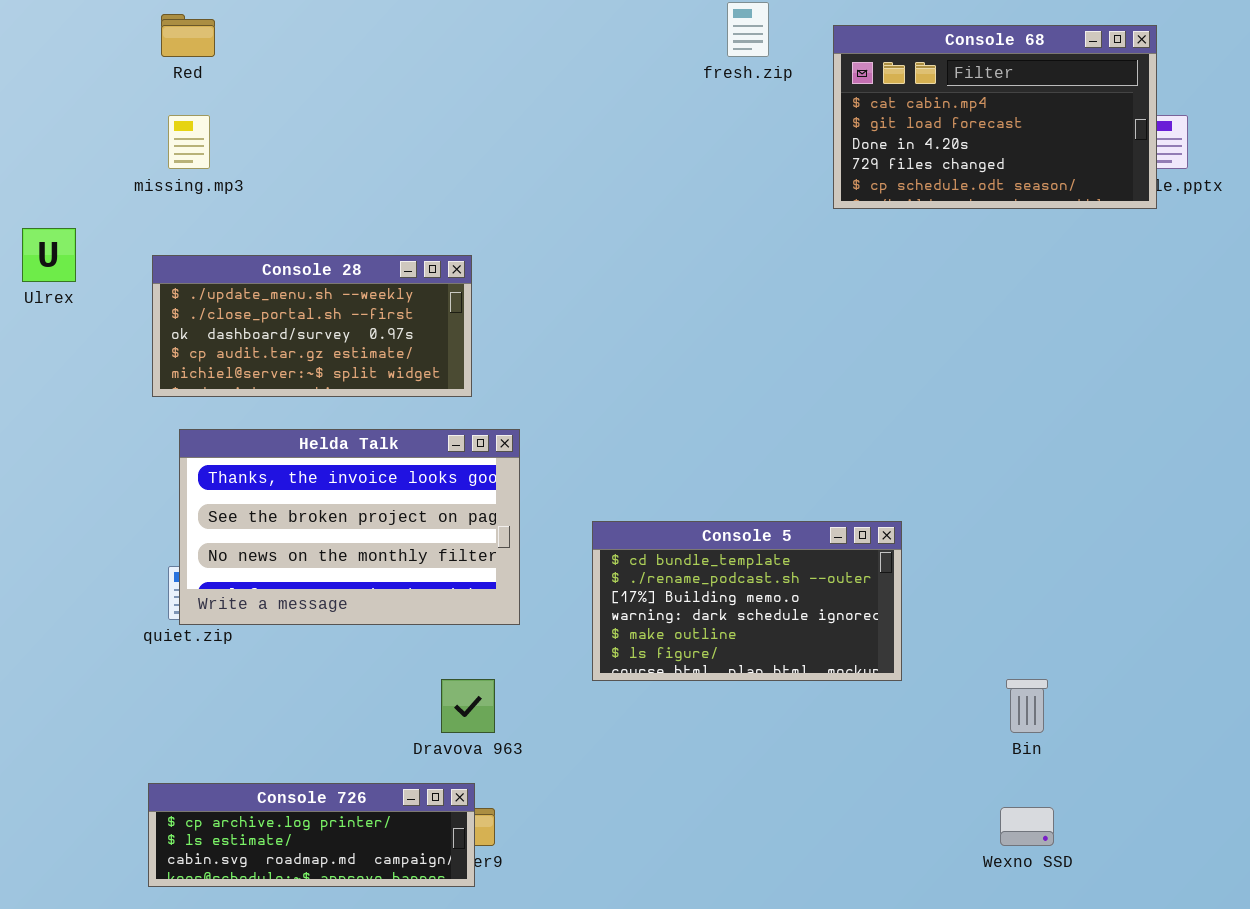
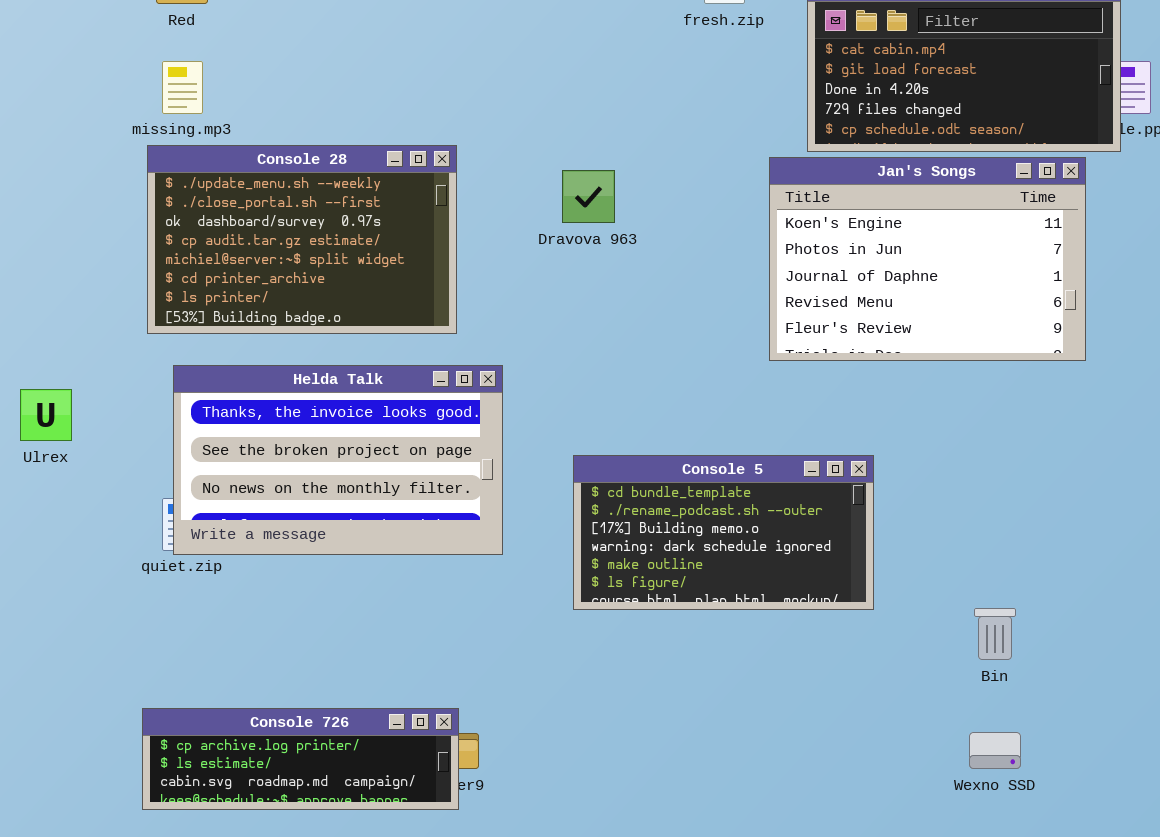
Jan's Songs: none -> [769,157,1086,361], opened
Ulrex: [22,228,76,282] -> [20,389,72,441], moved
Console 28: [152,255,472,397] -> [147,145,457,334], resized
Dravova 963: [441,679,495,733] -> [562,170,615,223], moved

